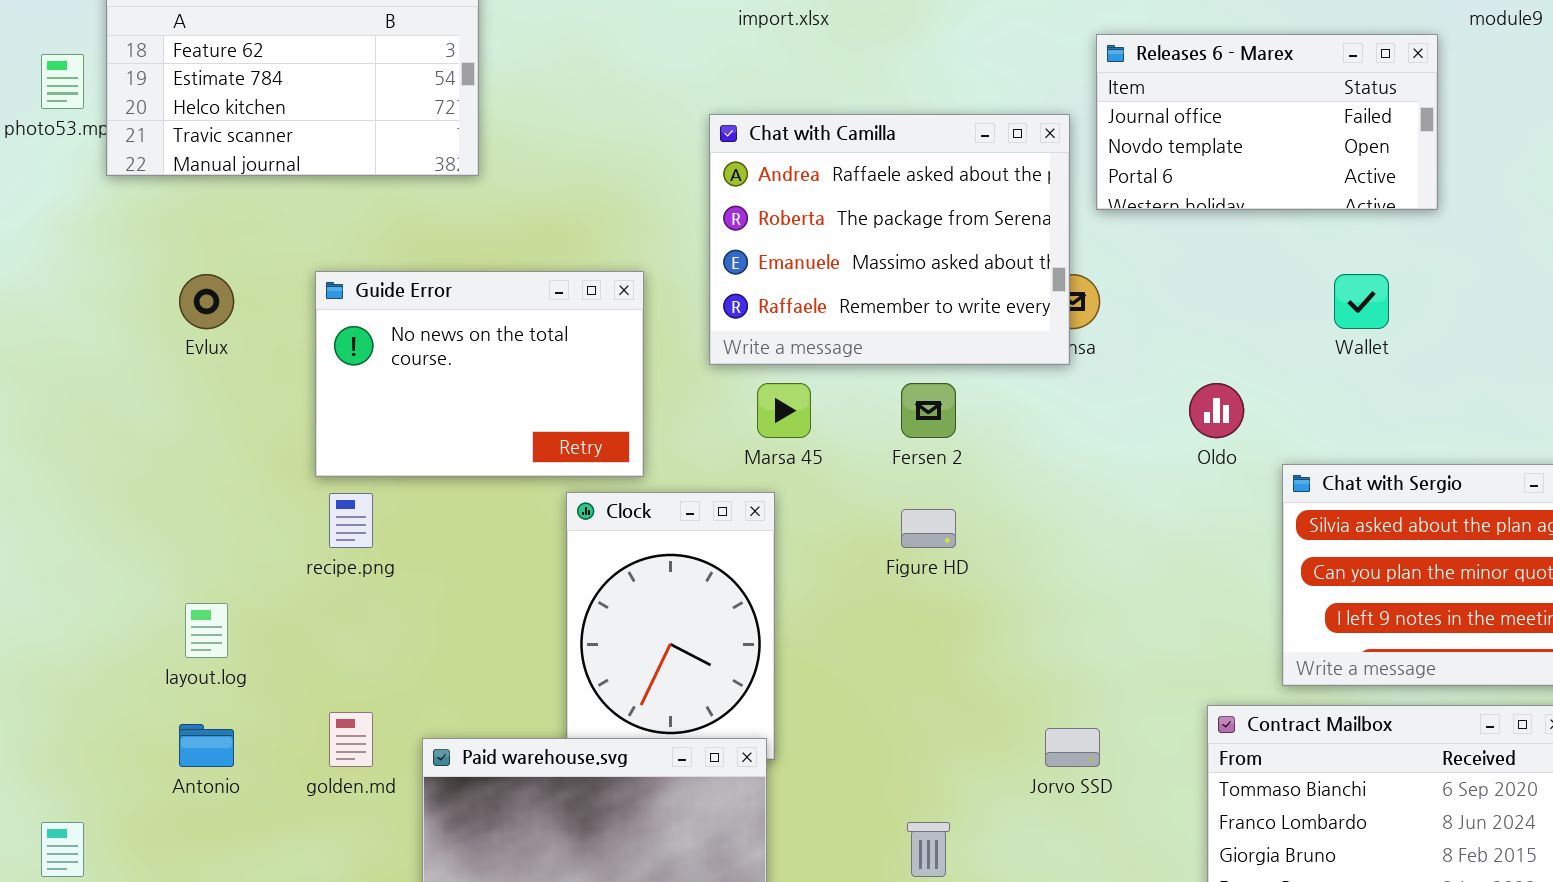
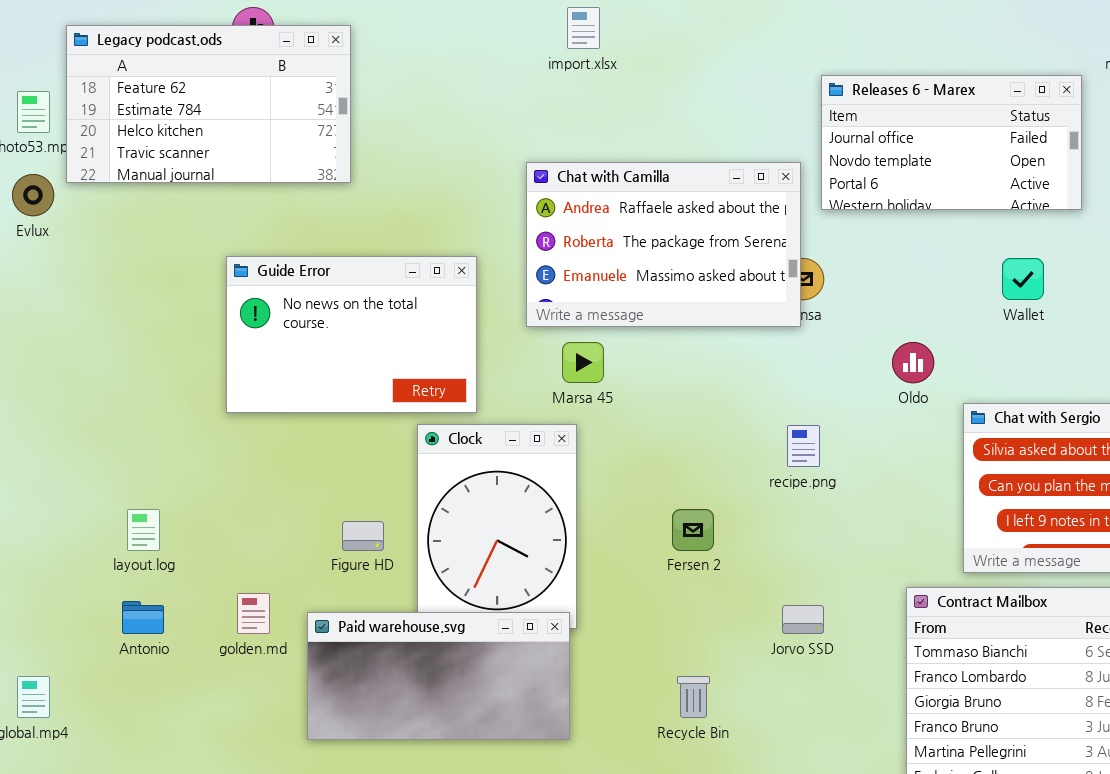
Chat with Camilla: [709,114,1070,365] -> [526,162,801,327], resized
Evlux: [179,274,234,329] -> [12,174,54,216], moved
Fersen 2: [901,383,956,438] -> [672,509,714,551], moved
recipe.png: [329,493,373,548] -> [787,425,820,467], moved
Figure HD: [901,509,956,548] -> [342,521,384,551], moved

